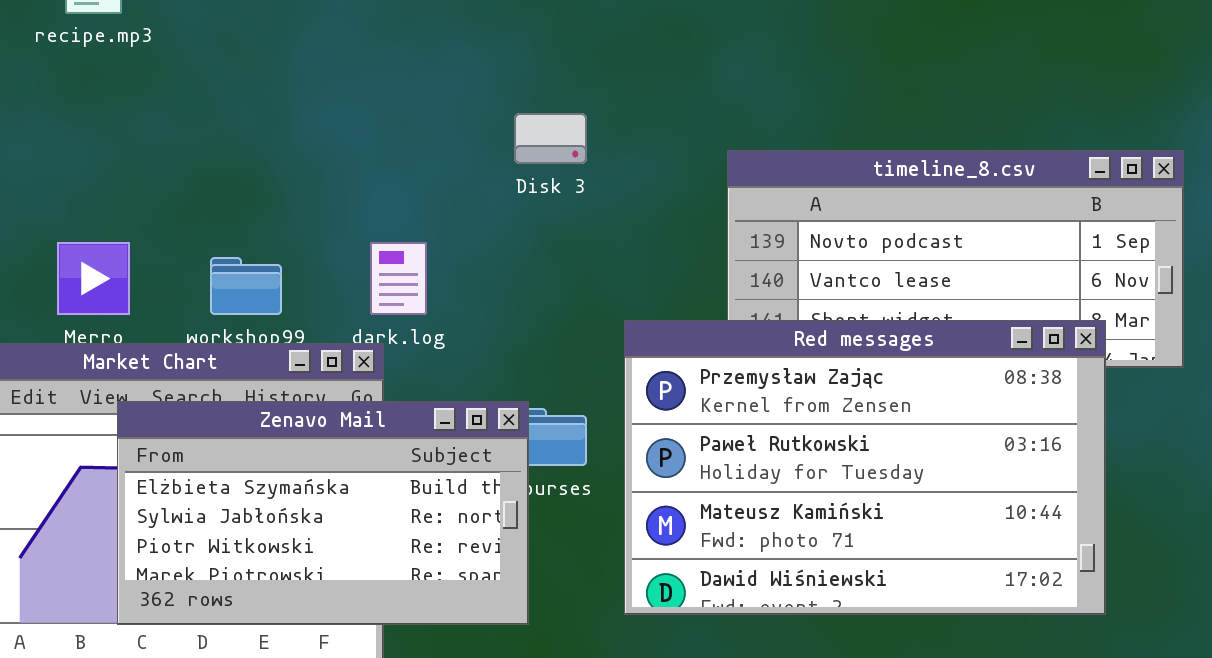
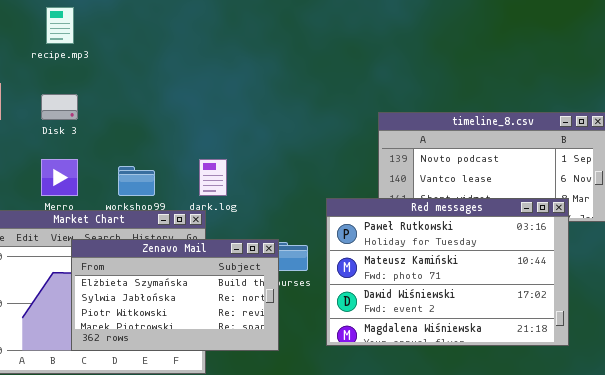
Disk 3: [514,113,587,164] -> [41,94,78,120], moved
Red messages: [624,320,1106,615] -> [326,198,569,346], scrolled down 1 row

